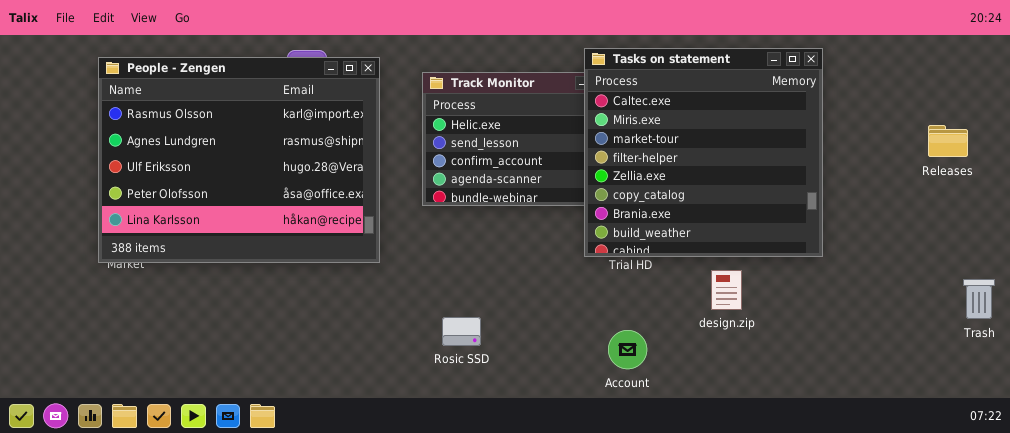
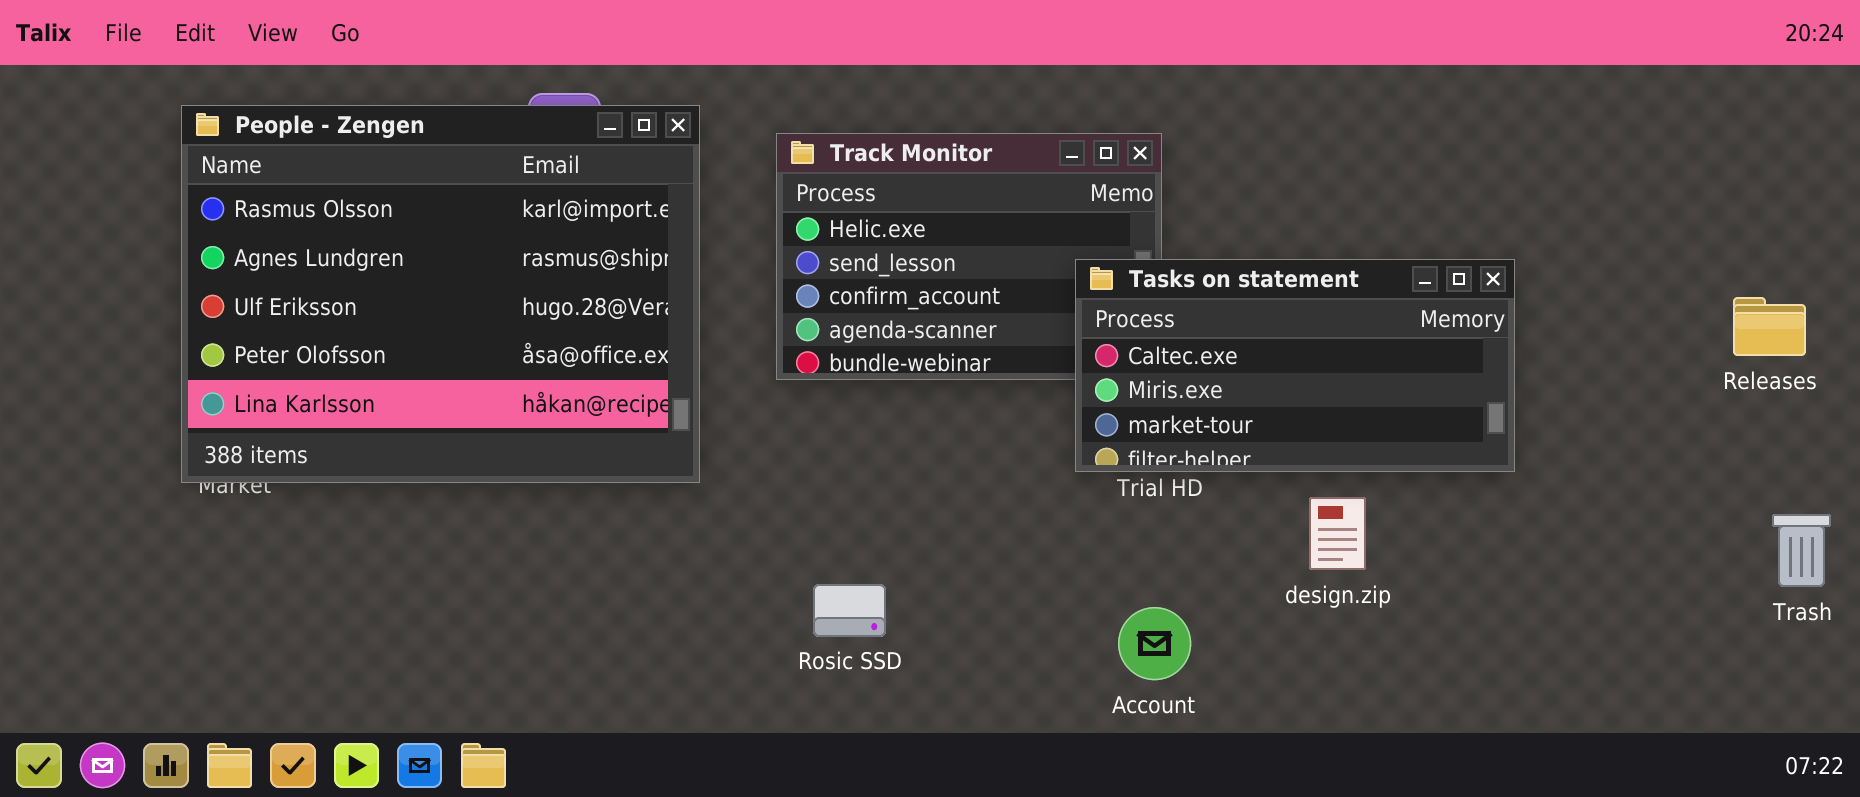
Tasks on statement: [584,48,823,257] -> [1075,259,1515,472], resized
Releases: [928,125,968,157] -> [1733,297,1806,356], moved

